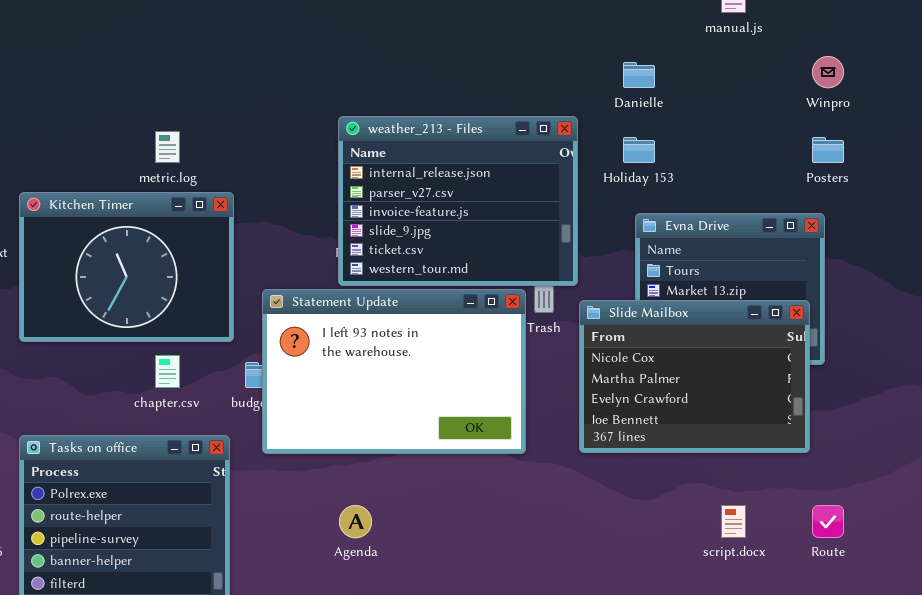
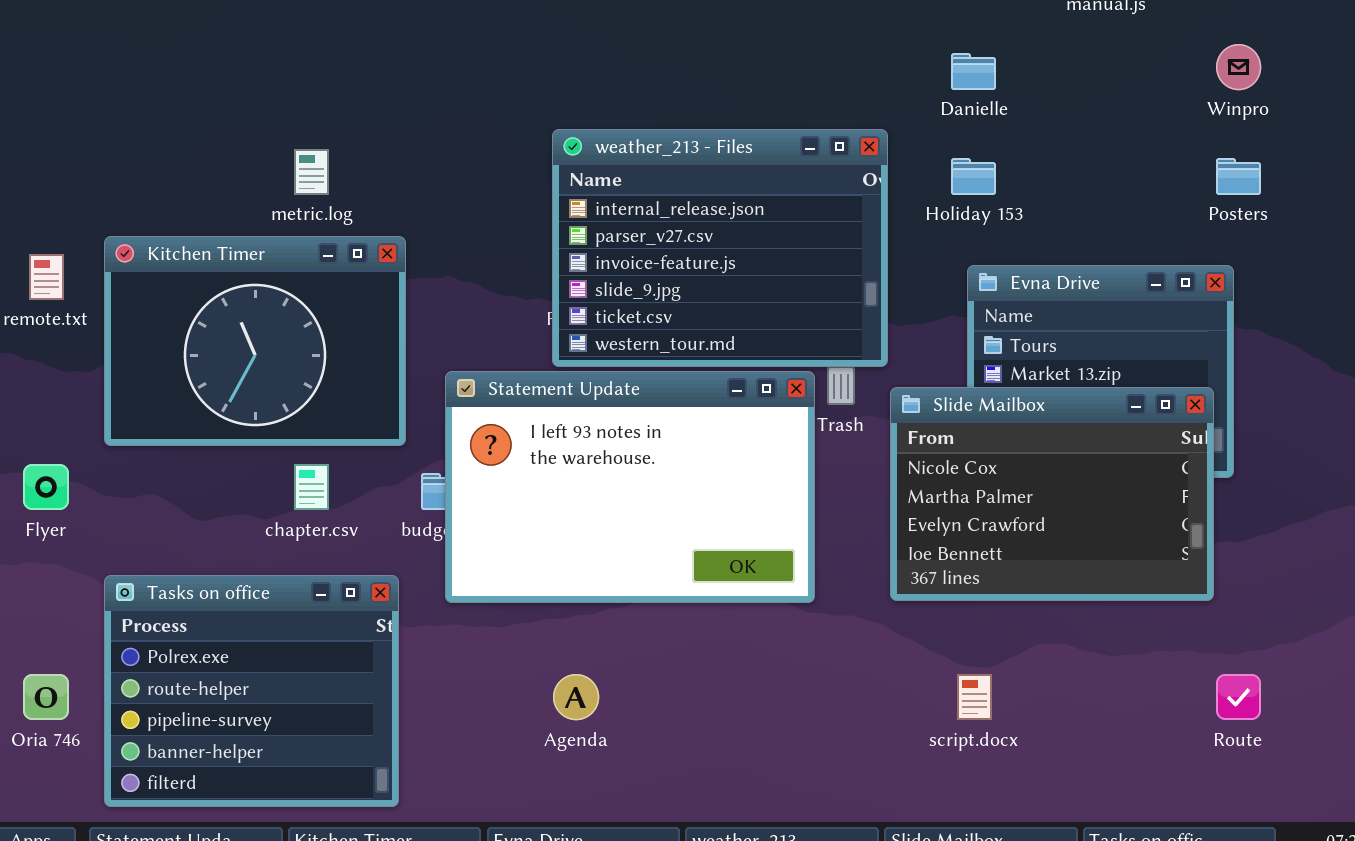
script.docx: [721,505,746,538] -> [957,674,992,720], moved

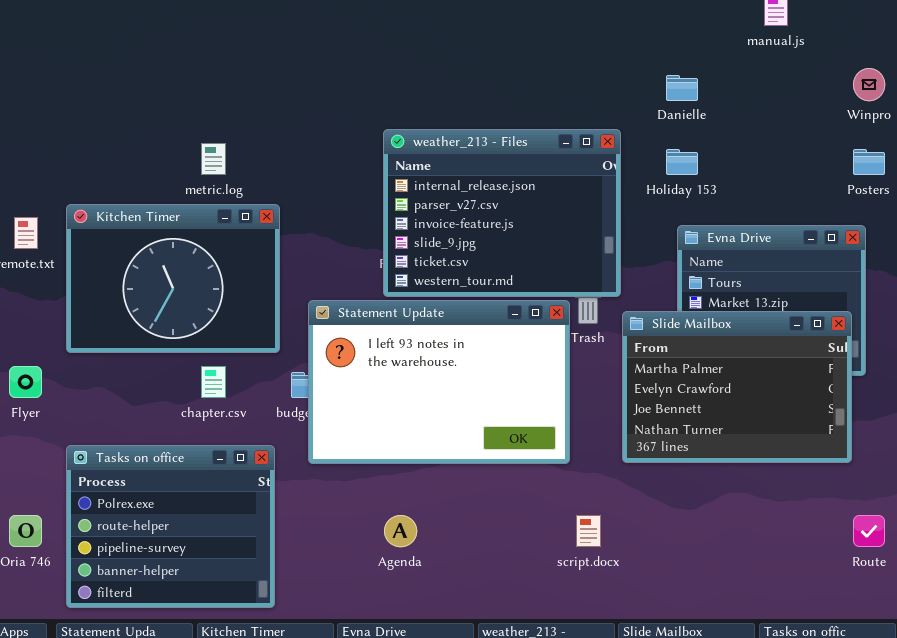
Slide Mailbox: [890,387,1214,601] -> [622,311,852,463], scrolled down 1 row
script.docx: [957,674,992,720] -> [576,515,601,547], moved

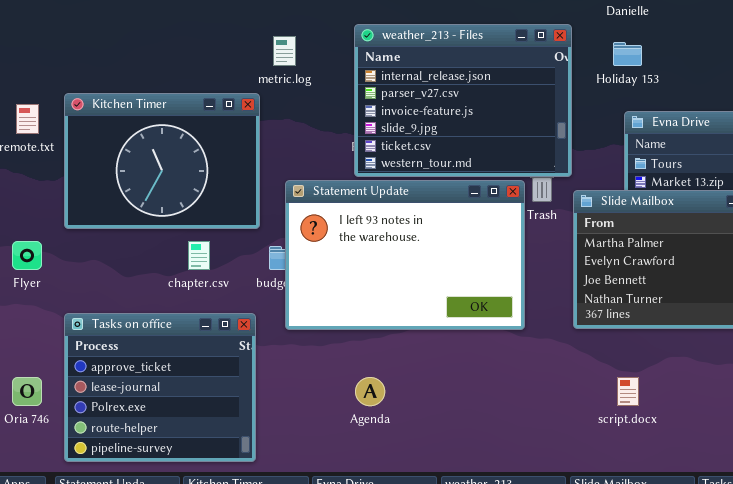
metric.log: [201,143,226,175] -> [273,36,296,66], moved
Tasks on office: [66,445,275,608] -> [64,313,256,462], scrolled up 2 rows
script.docx: [576,515,601,547] -> [617,377,639,406], moved

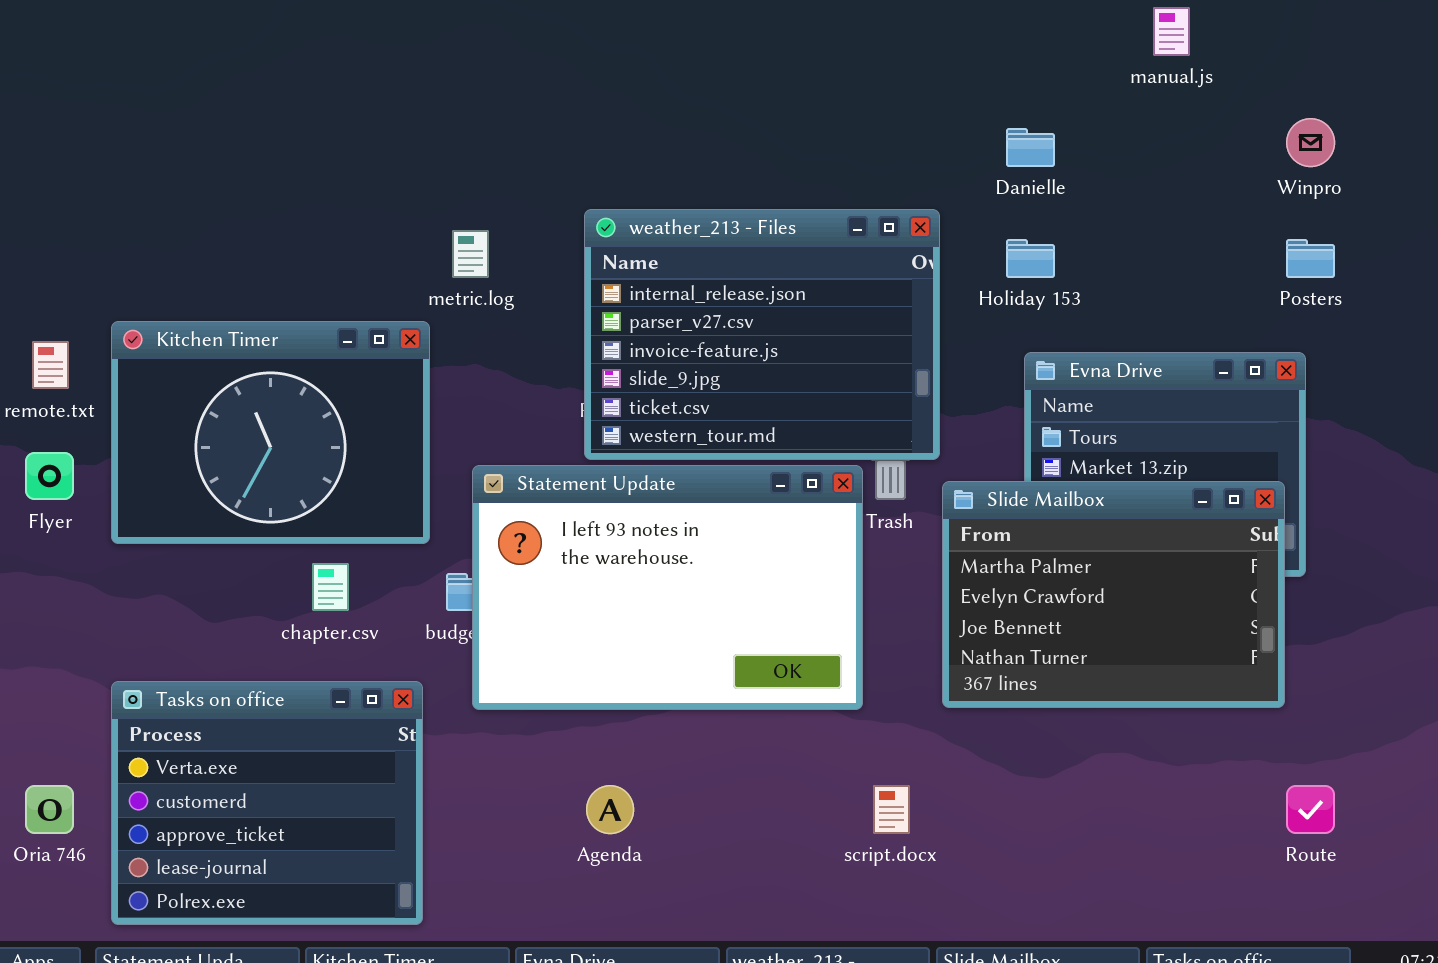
Flyer: [12,241,42,270] -> [25,452,74,500], moved
Tasks on office: [64,313,256,462] -> [111,681,423,925], scrolled up 2 rows
script.docx: [617,377,639,406] -> [873,785,910,834], moved

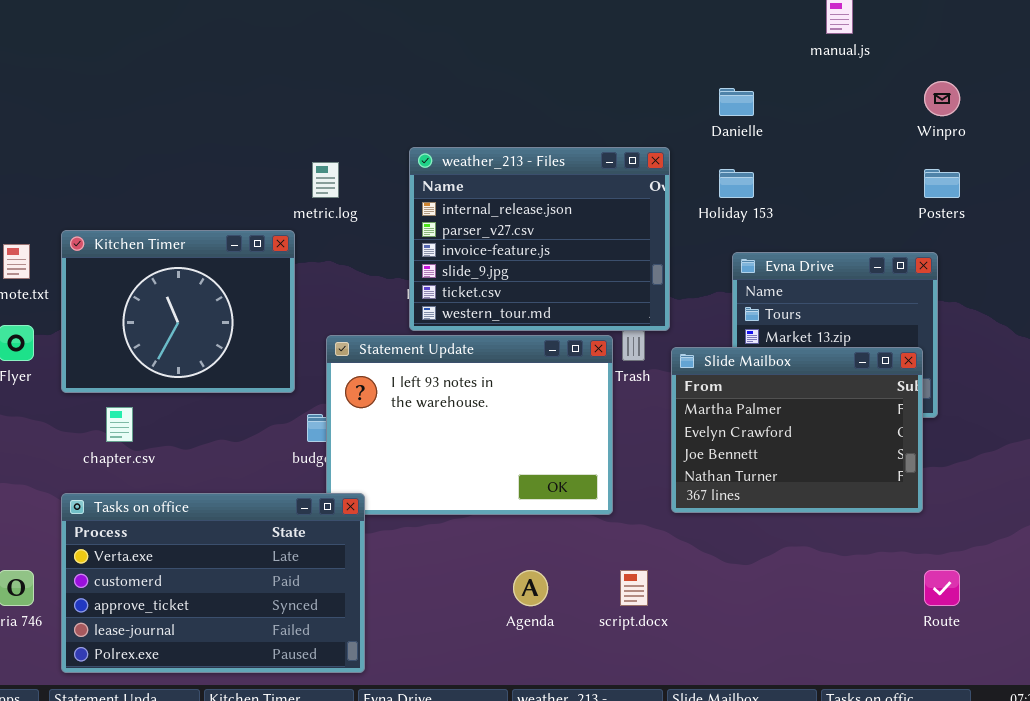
chapter.csv: [312,563,349,611] -> [106,407,133,442], moved
Tasks on office: [111,681,423,925] -> [61,493,365,673], resized
Agenda: [586,785,634,834] -> [513,570,548,606], moved

